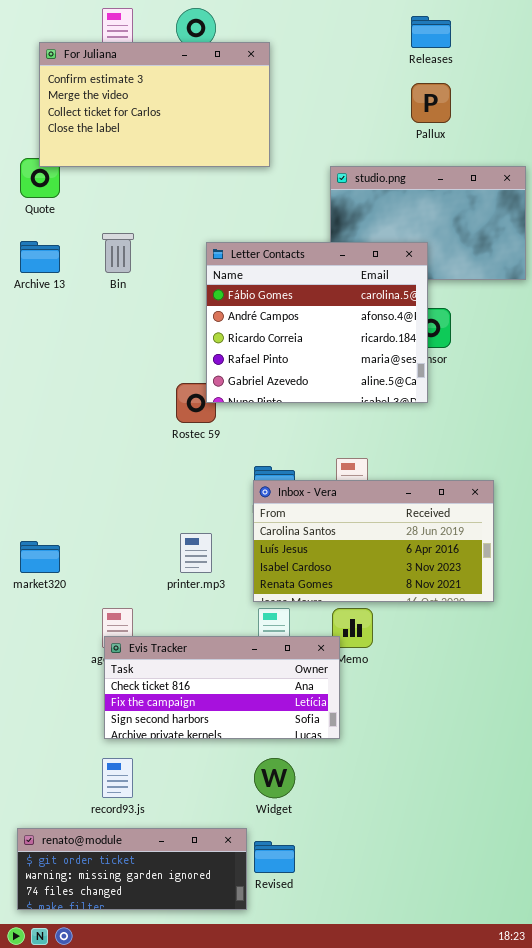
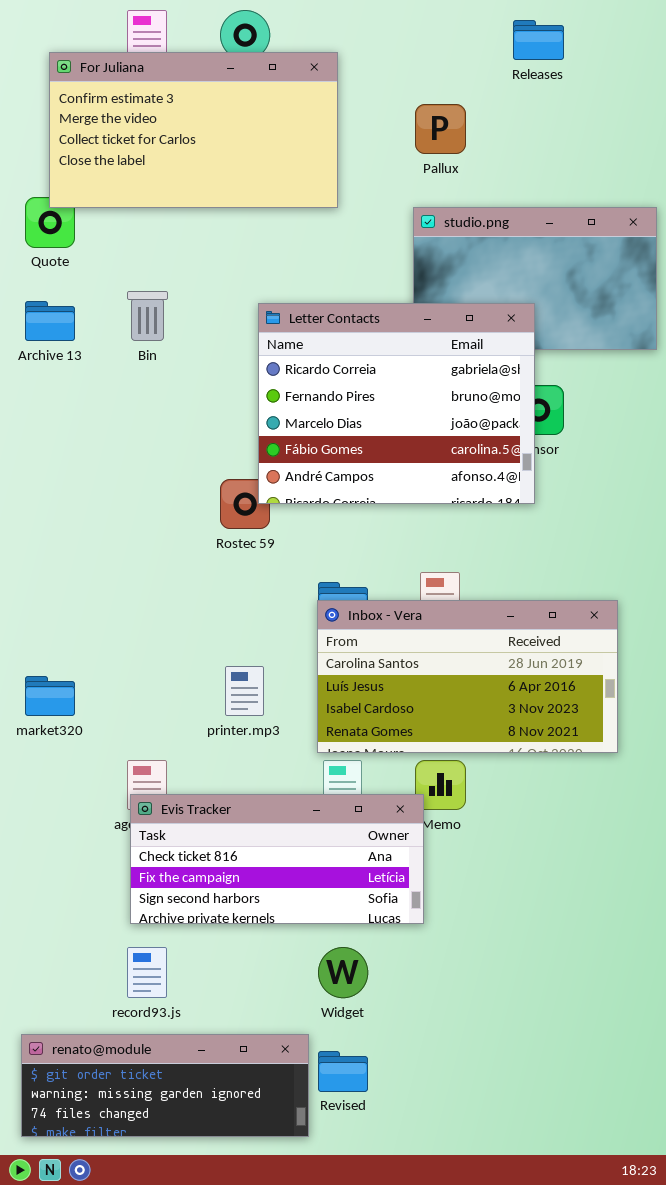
Pallux: [411,83,451,123] -> [415,104,466,154], moved
Letter Contacts: [206,242,428,403] -> [258,303,535,504], scrolled up 3 rows

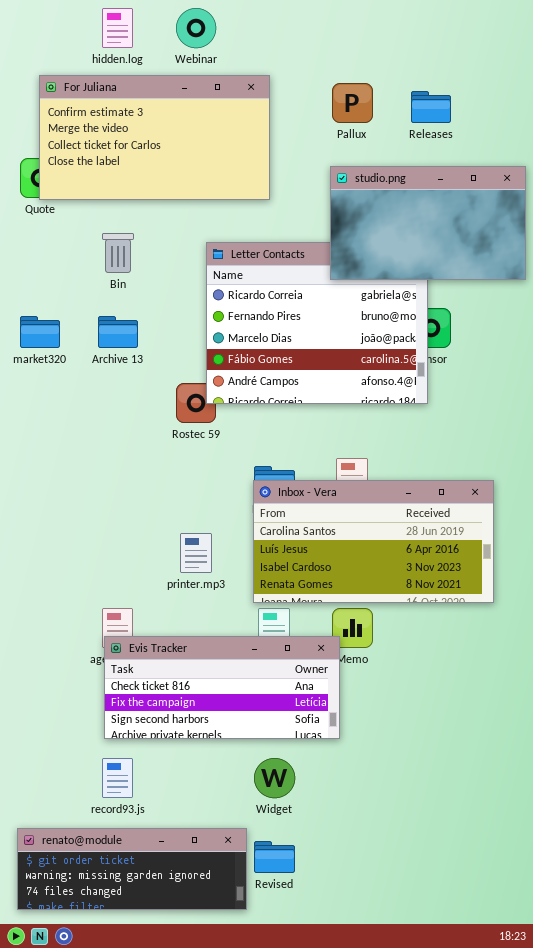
Releases: [513,20,564,60] -> [411,91,451,123], moved
For Juliana: [49,52,338,208] -> [39,75,270,200], moved
studio.png: [413,207,657,350] -> [330,166,526,280], raised
Archive 13: [25,301,75,341] -> [98,316,138,348], moved
market320: [25,676,75,716] -> [20,316,60,348], moved

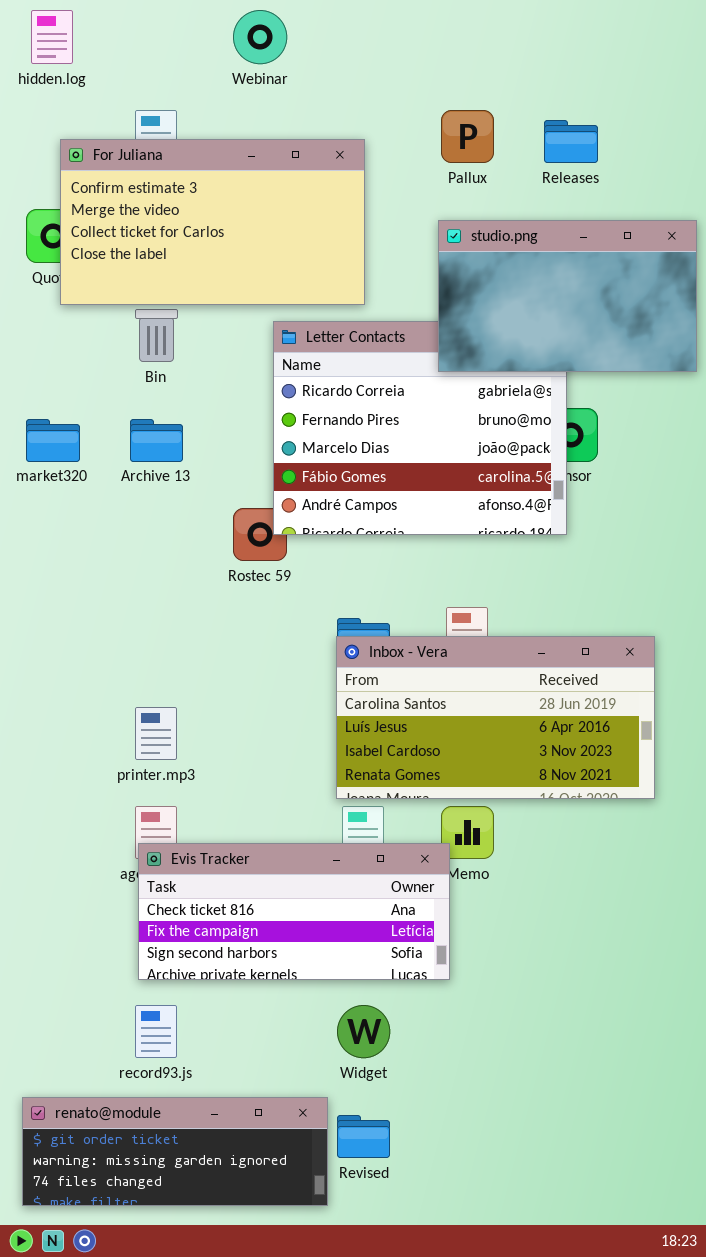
hidden.log: [102,8,133,48] -> [31,10,73,64], moved
For Juliana: [39,75,270,200] -> [60,139,365,305], moved
printer.mp3: [180,533,212,573] -> [135,707,177,760], moved

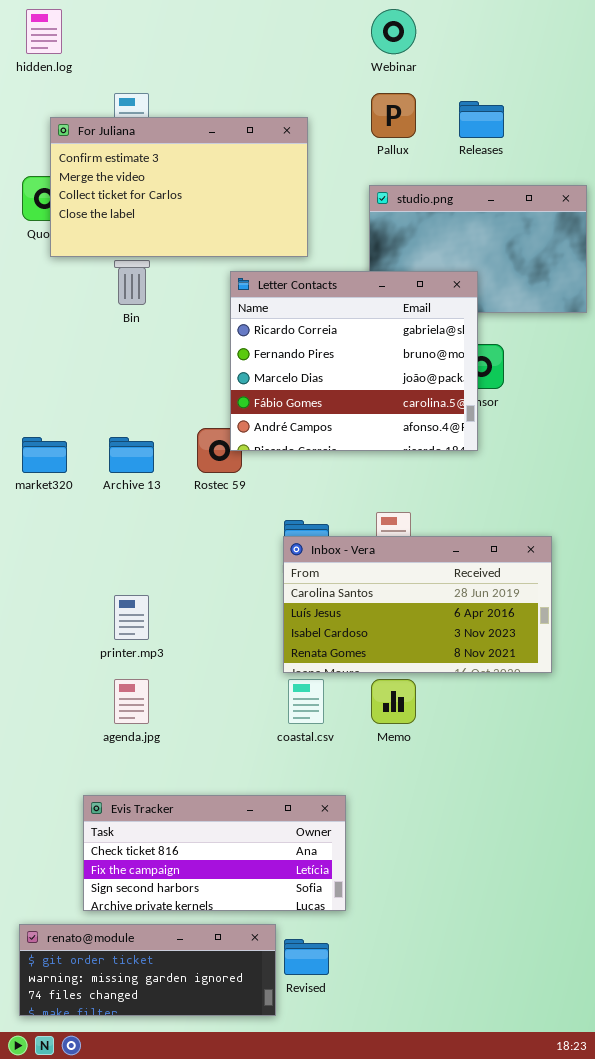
Webinar: [233,10,287,64] -> [371,9,416,54], moved
Letter Contacts: [273,321,567,535] -> [230,271,478,451], raised
market320: [26,419,80,462] -> [22,437,67,473], moved
Archive 13: [130,419,183,462] -> [109,437,154,473], moved
Evis Tracker: [138,843,450,980] -> [83,795,346,911], moved

